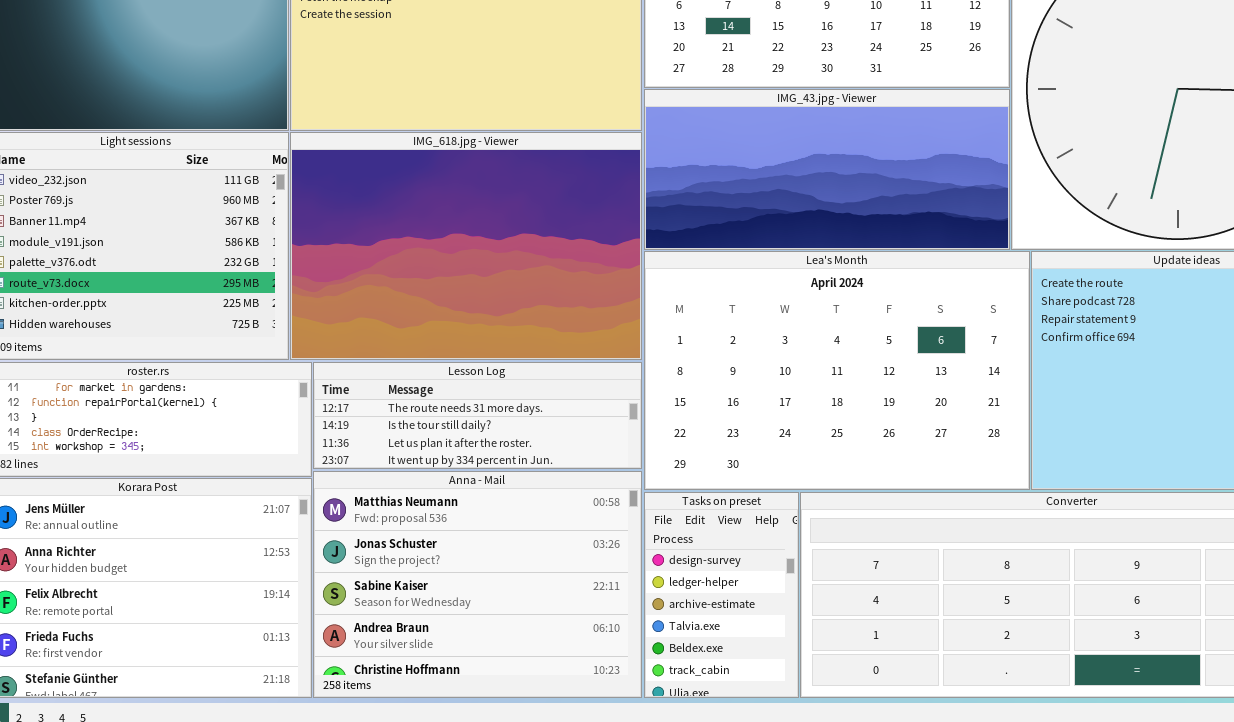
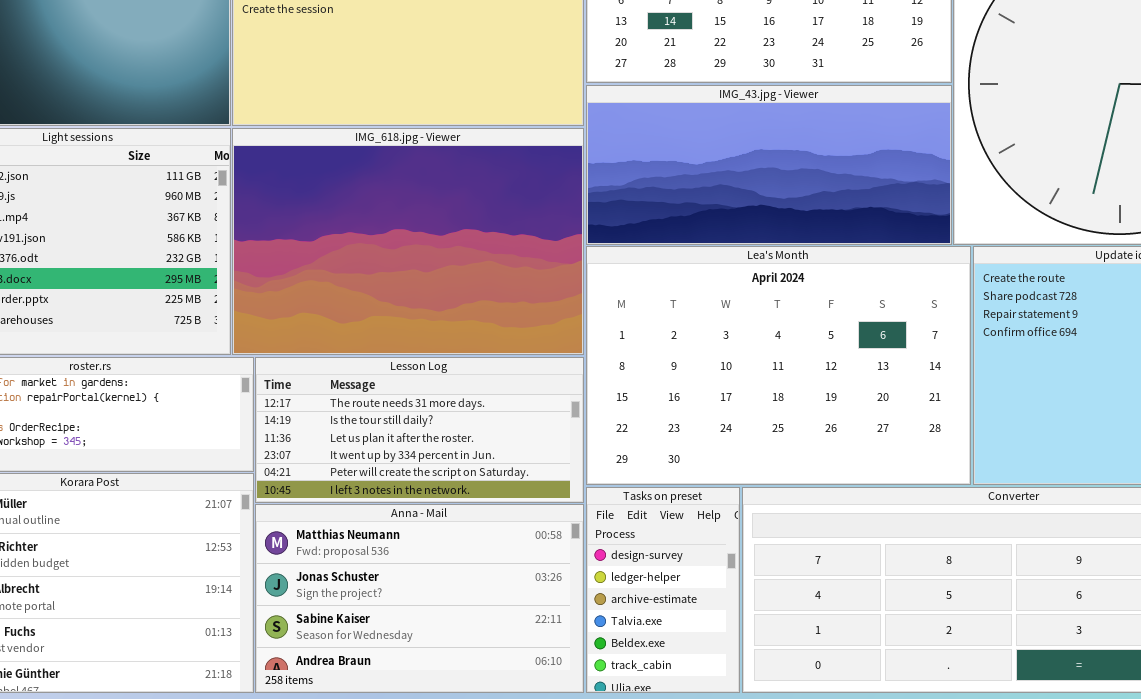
Lesson Log: [313,362,642,469] -> [255,357,584,503], resized
Anna - Mail: [313,471,642,698] -> [255,504,584,693], resized

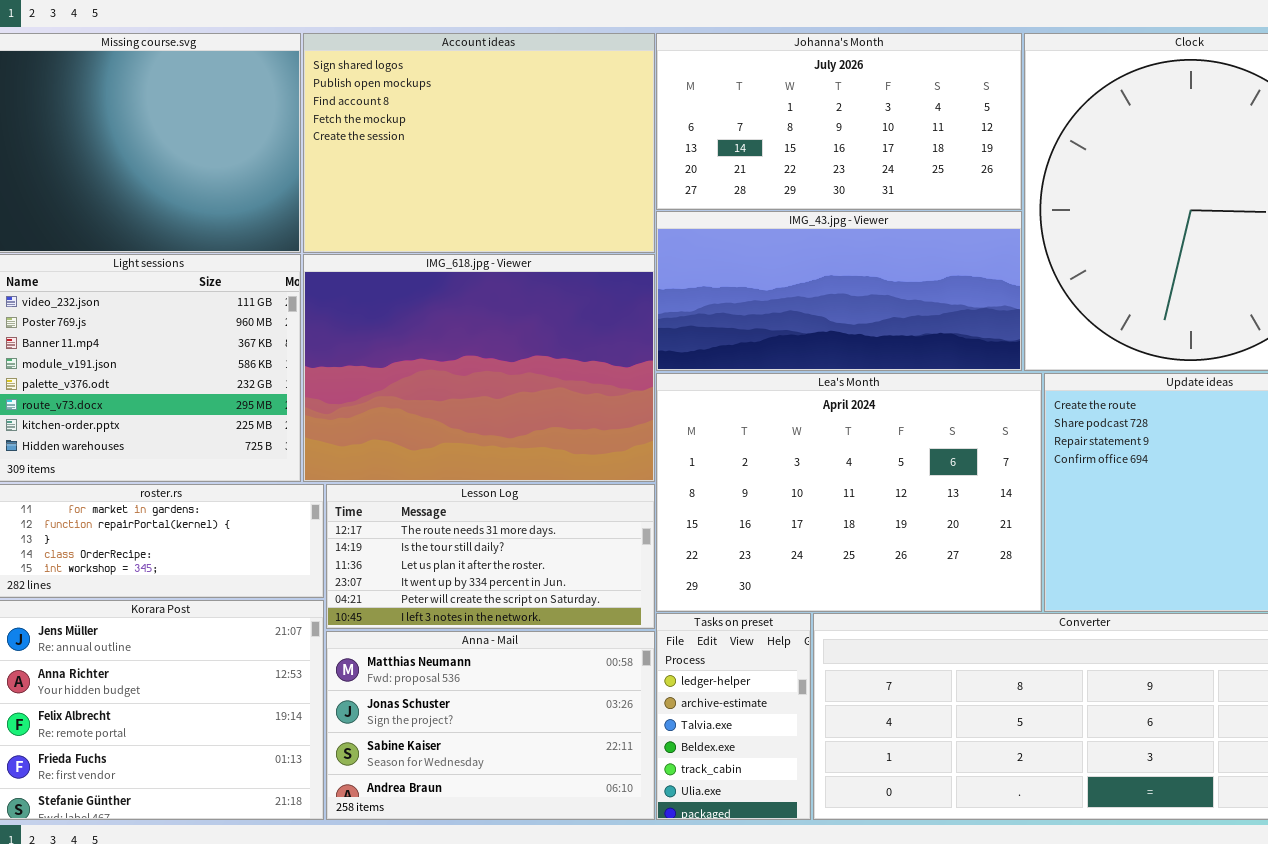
Tasks on preset: [586,487,740,693] -> [656,613,811,820], scrolled down 1 row

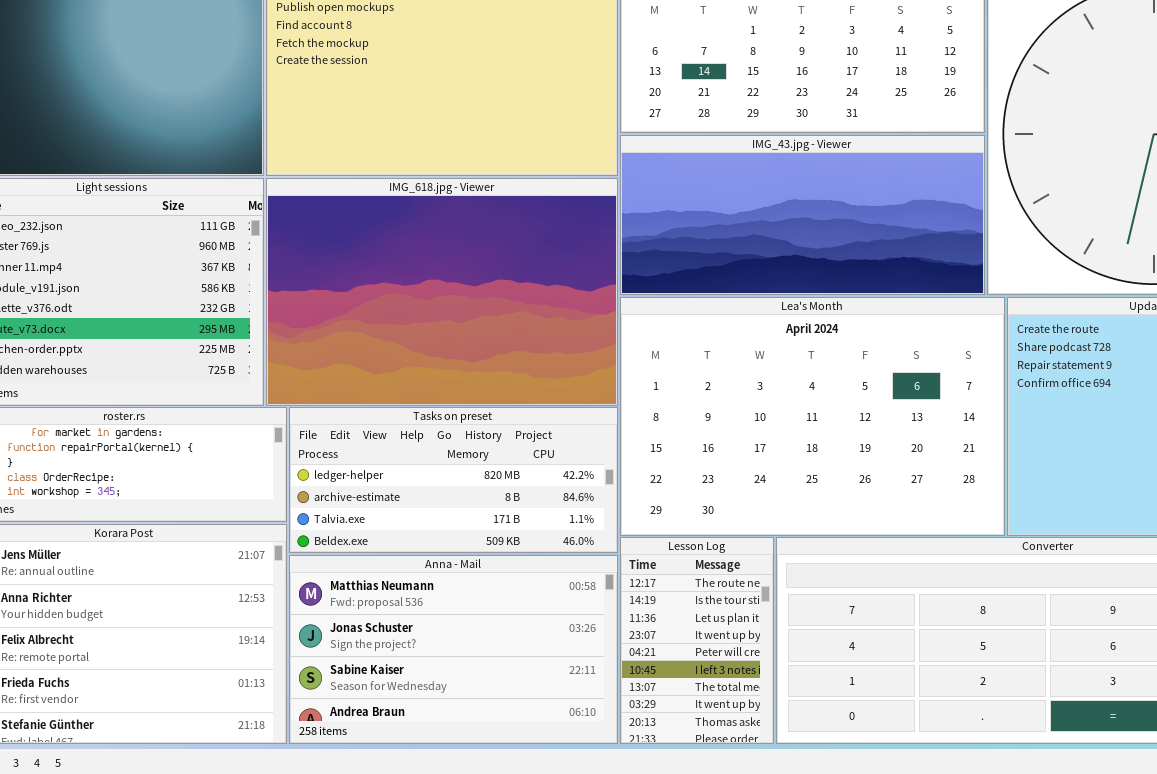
Lesson Log: [326,484,655,629] -> [620,537,774,744], moved, resized
Tasks on preset: [656,613,811,820] -> [289,407,618,553], moved, resized

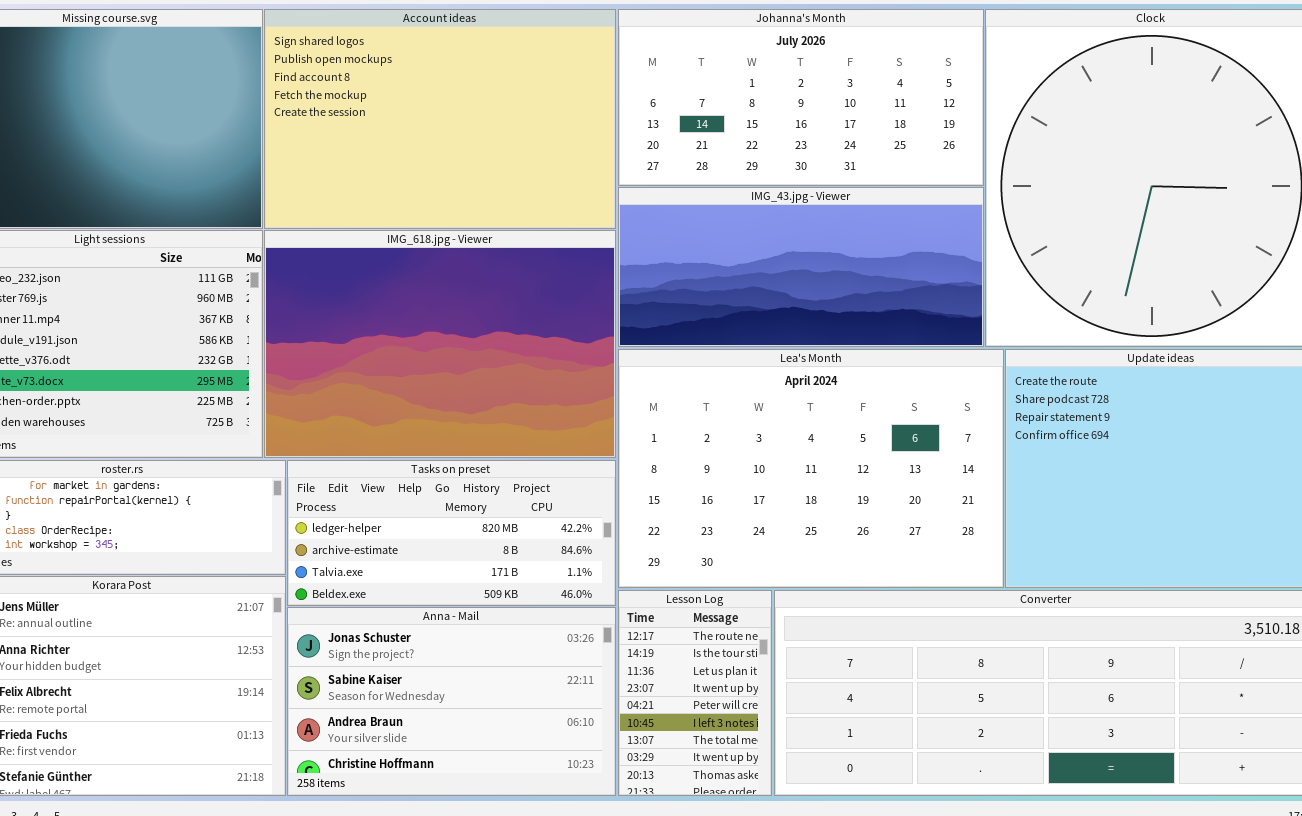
Anna - Mail: [289,555,618,744] -> [287,607,616,796], scrolled down 1 row

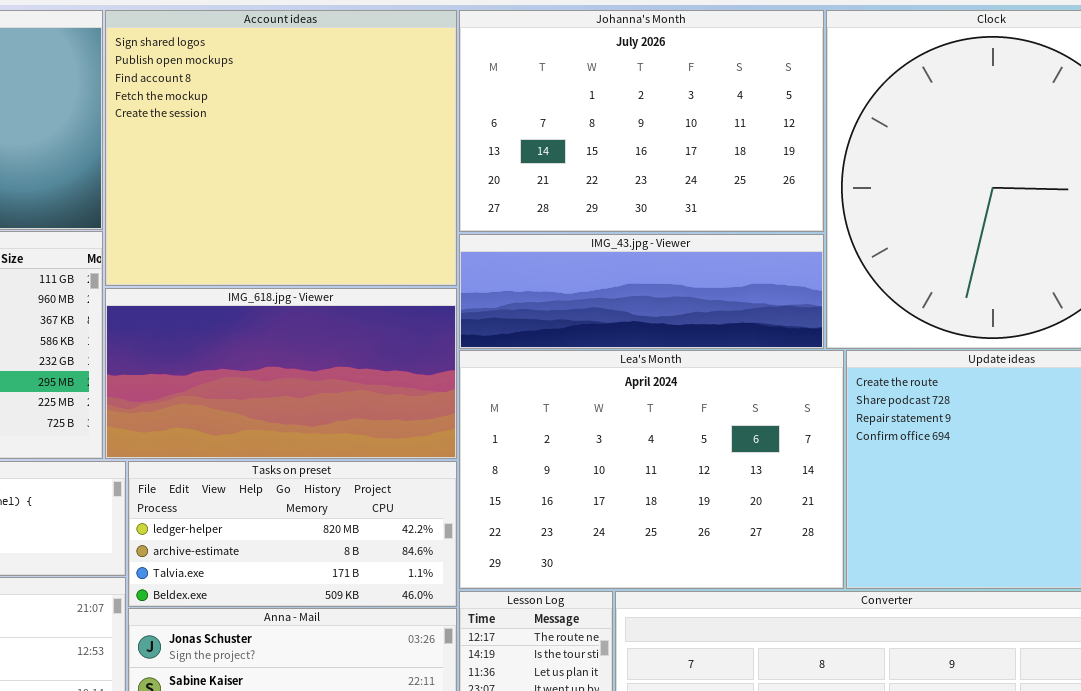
Account ideas: [264,9,616,229] -> [105,10,457,286], resized
Johanna's Month: [618,9,984,186] -> [459,10,824,232], resized
IMG_43.jpg - Viewer: [618,187,984,347] -> [459,234,824,349], resized
IMG_618.jpg - Viewer: [264,230,616,458] -> [105,288,457,459], resized

